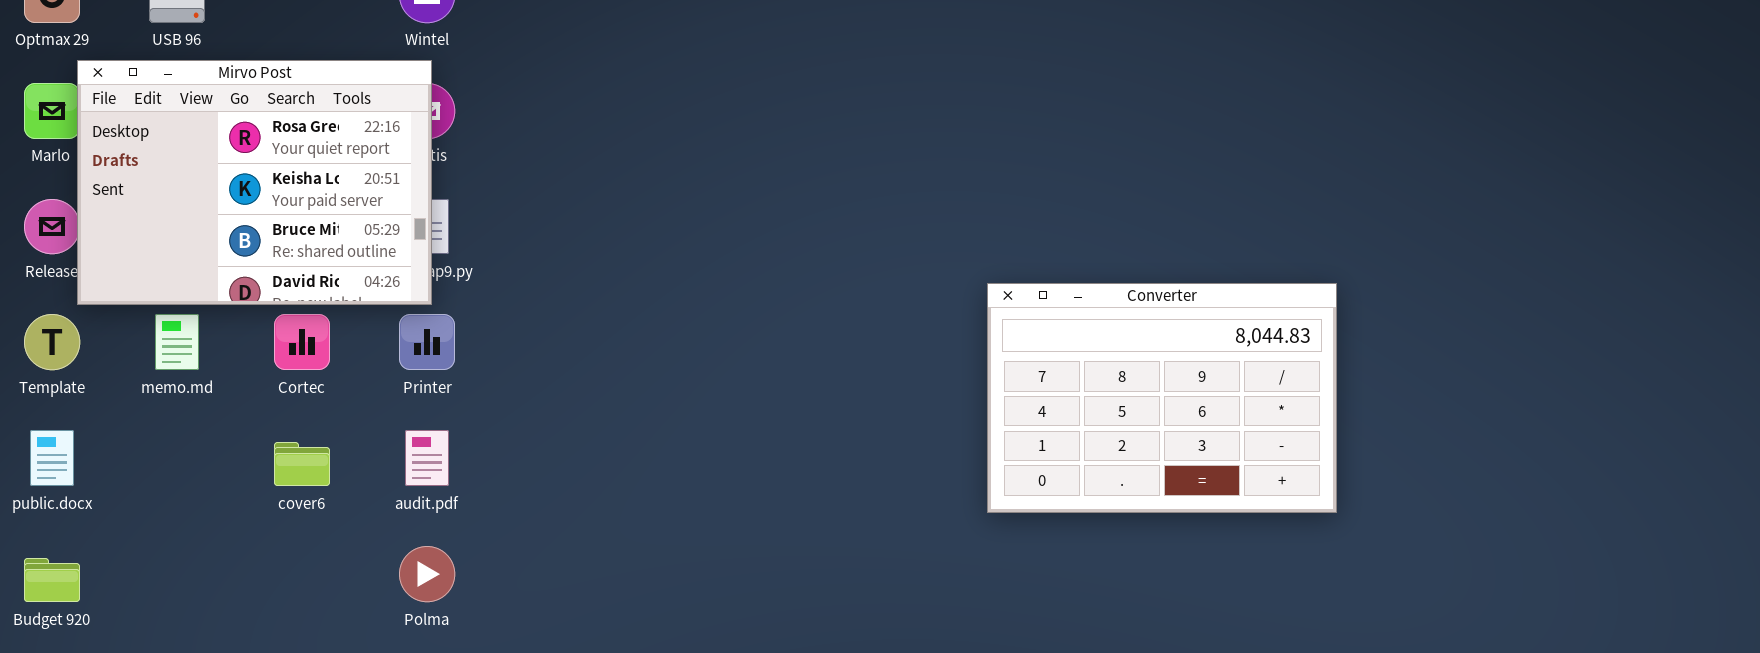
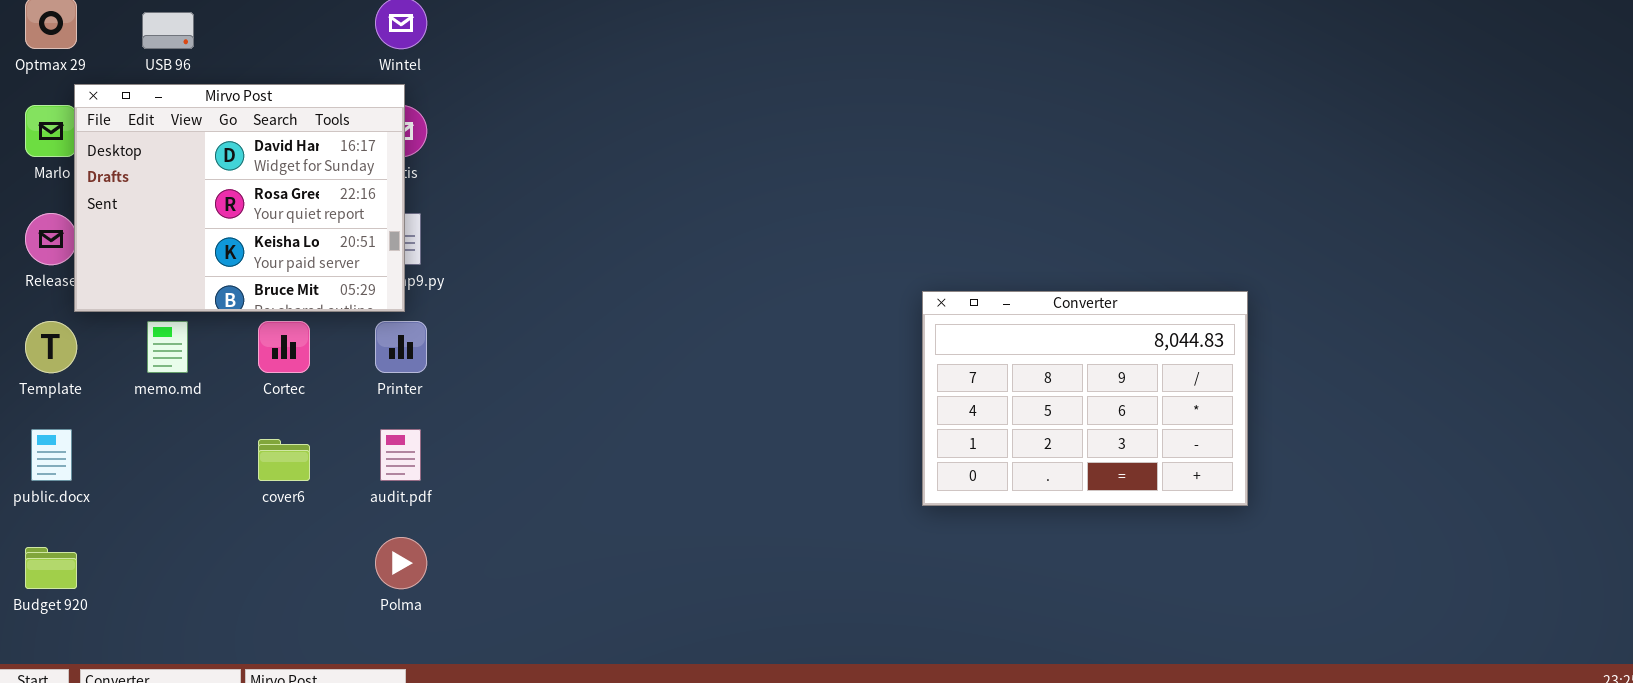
Mirvo Post: [77,60,432,305] -> [74,84,405,312], scrolled up 1 row

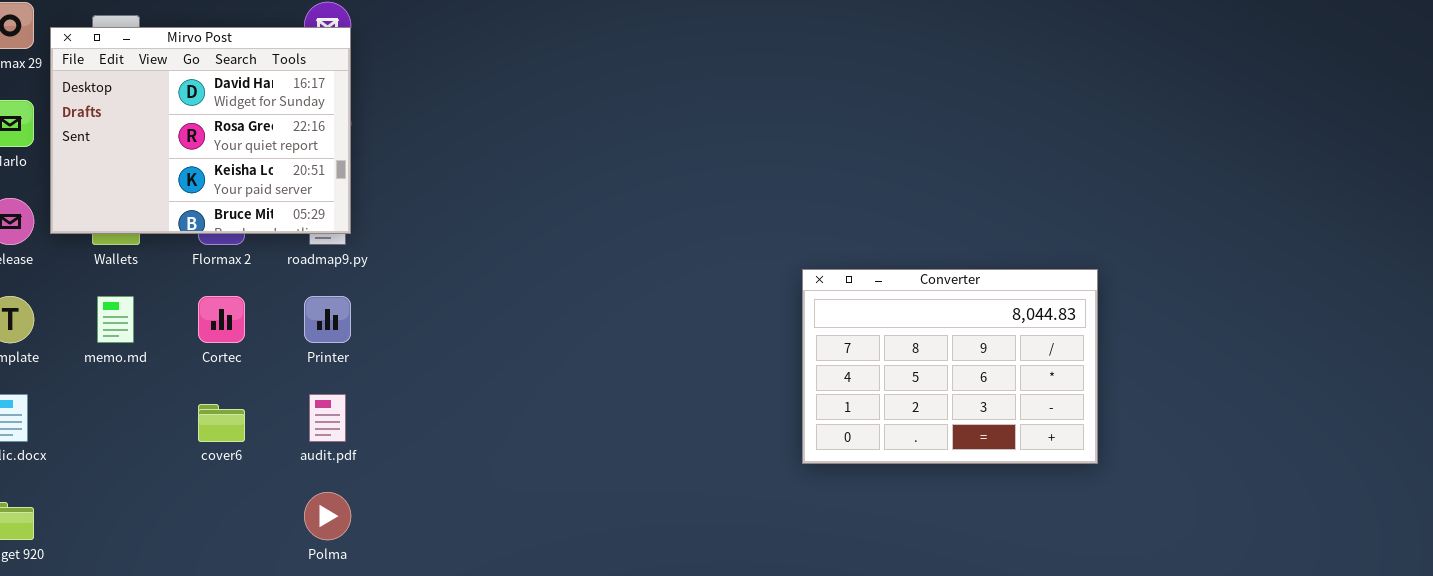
Mirvo Post: [74,84,405,312] -> [50,27,351,234], moved

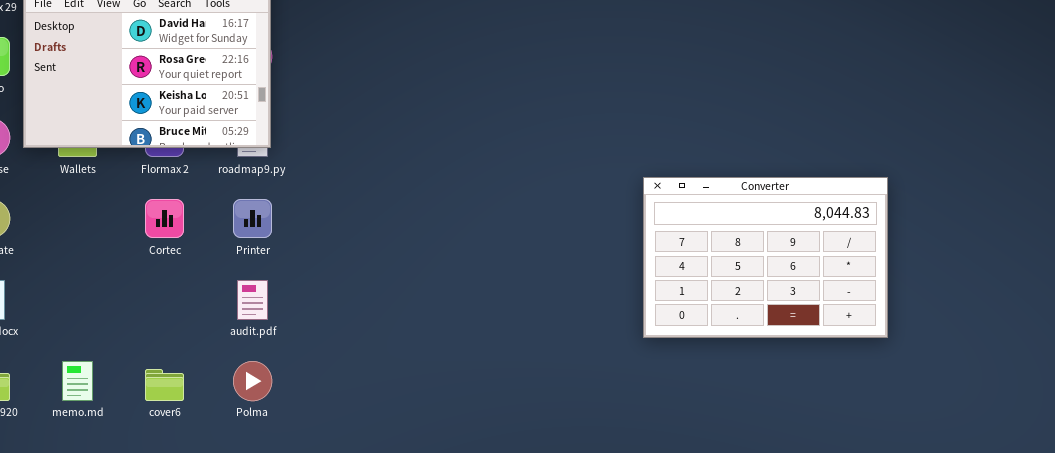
memo.md: [97,296,134,343] -> [62,361,93,401], moved
cover6: [198,404,245,442] -> [145,369,184,401], moved

